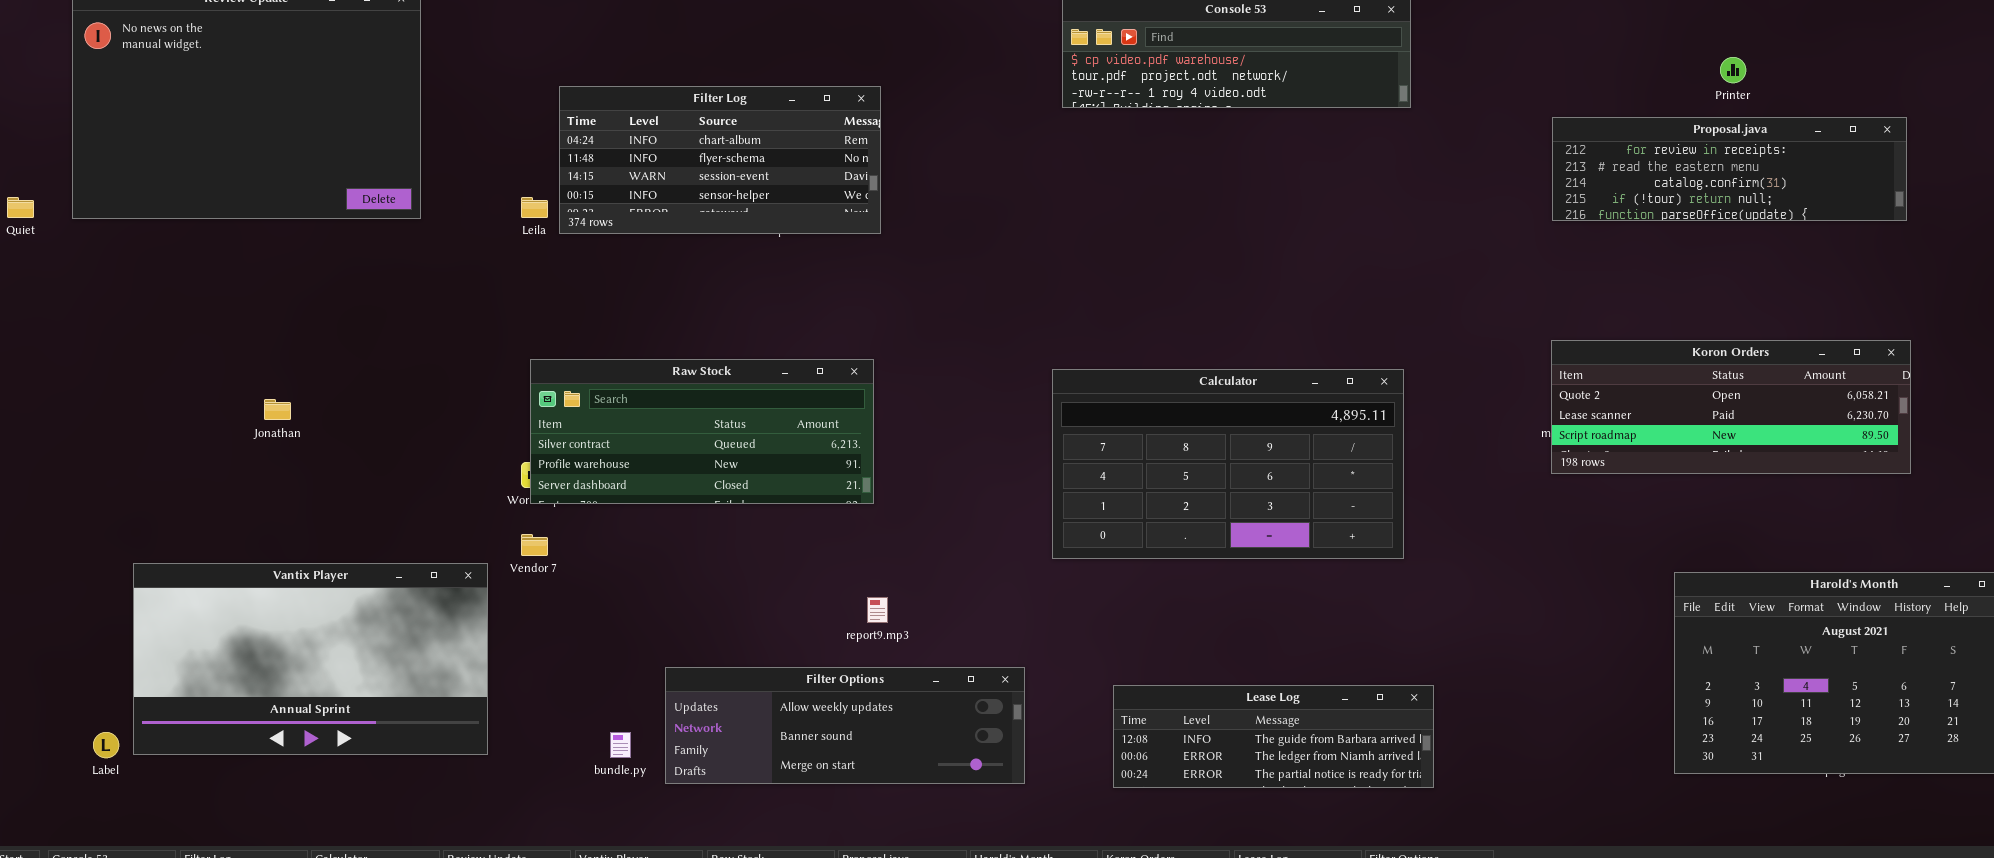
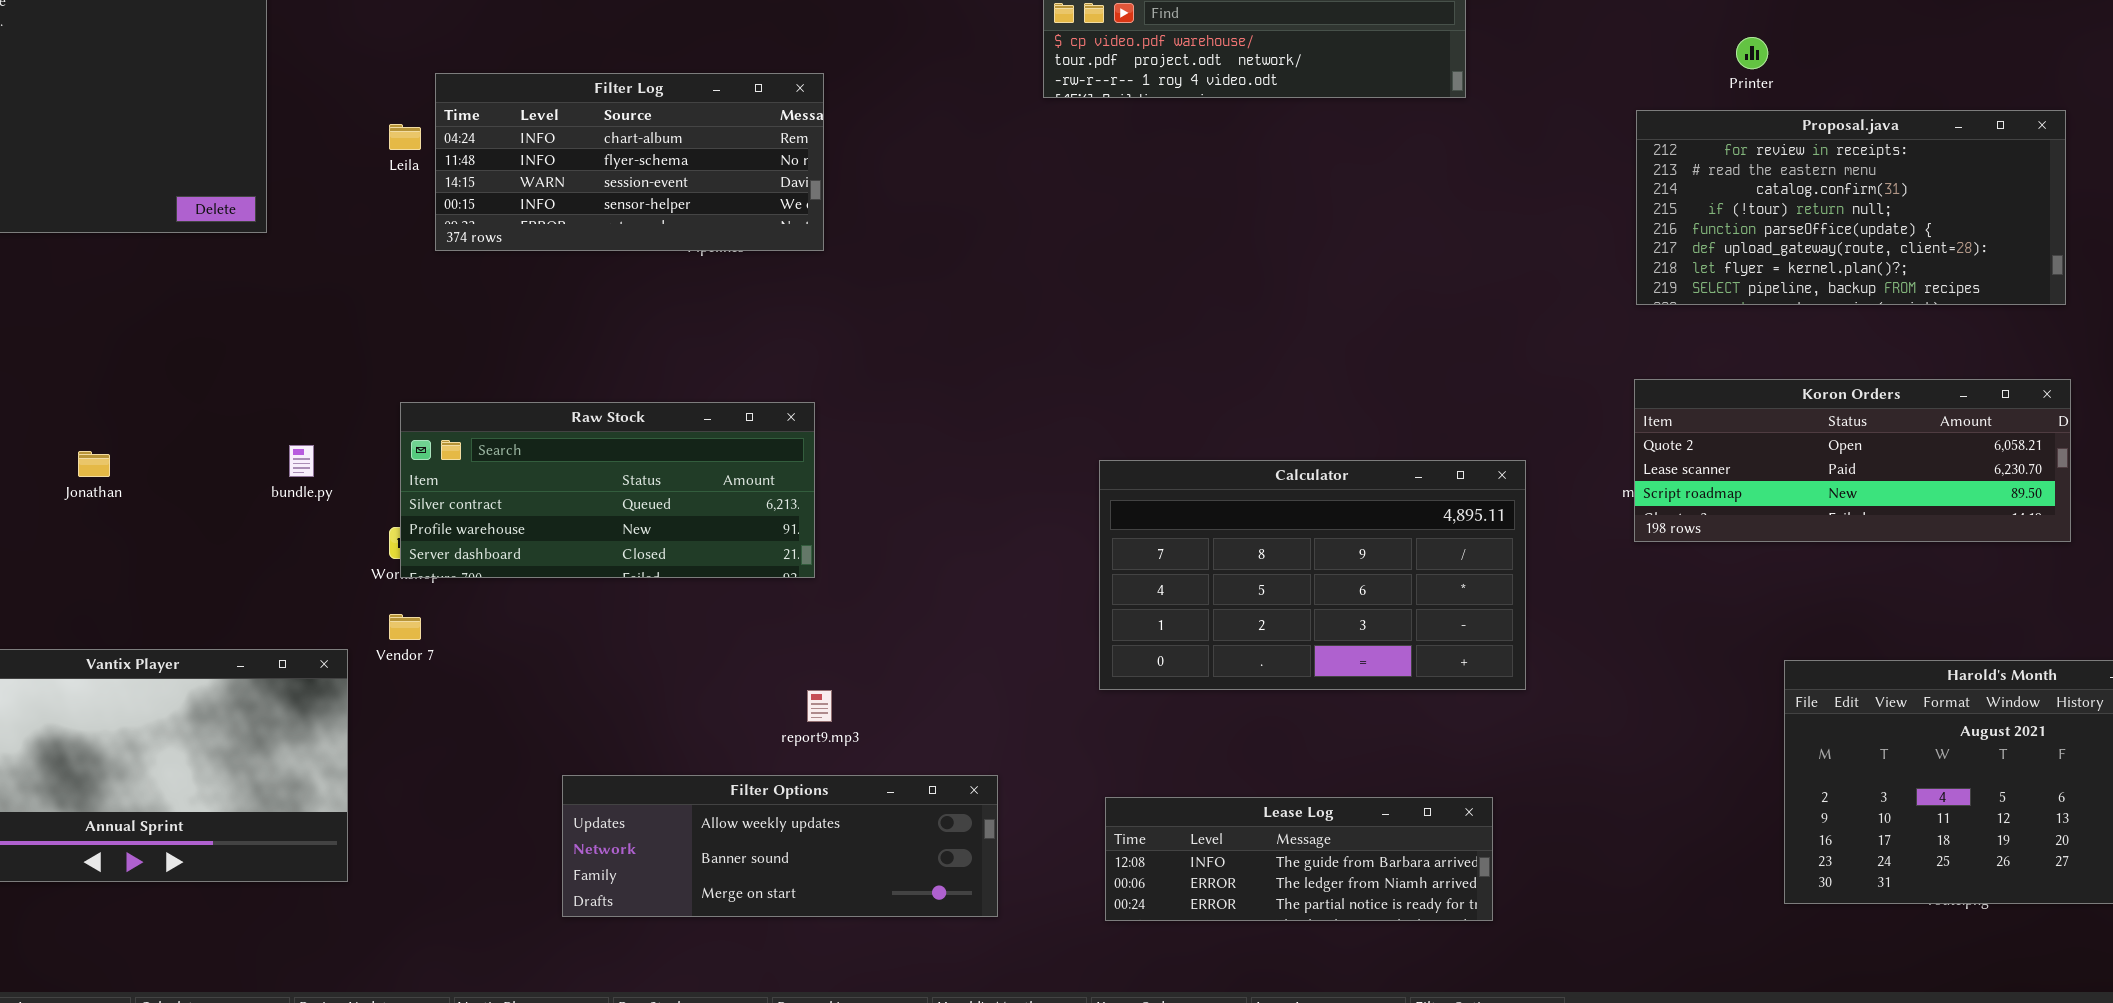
Printer: [1720,57,1746,83] -> [1736,37,1768,69], moved
Proposal.java: [1552,117,1907,221] -> [1636,110,2066,305], resized
Leila: [521,197,548,218] -> [389,124,421,150], moved
Calculator: [1052,369,1404,559] -> [1099,460,1526,690], moved
bundle.py: [610,732,631,758] -> [289,445,314,477], moved

